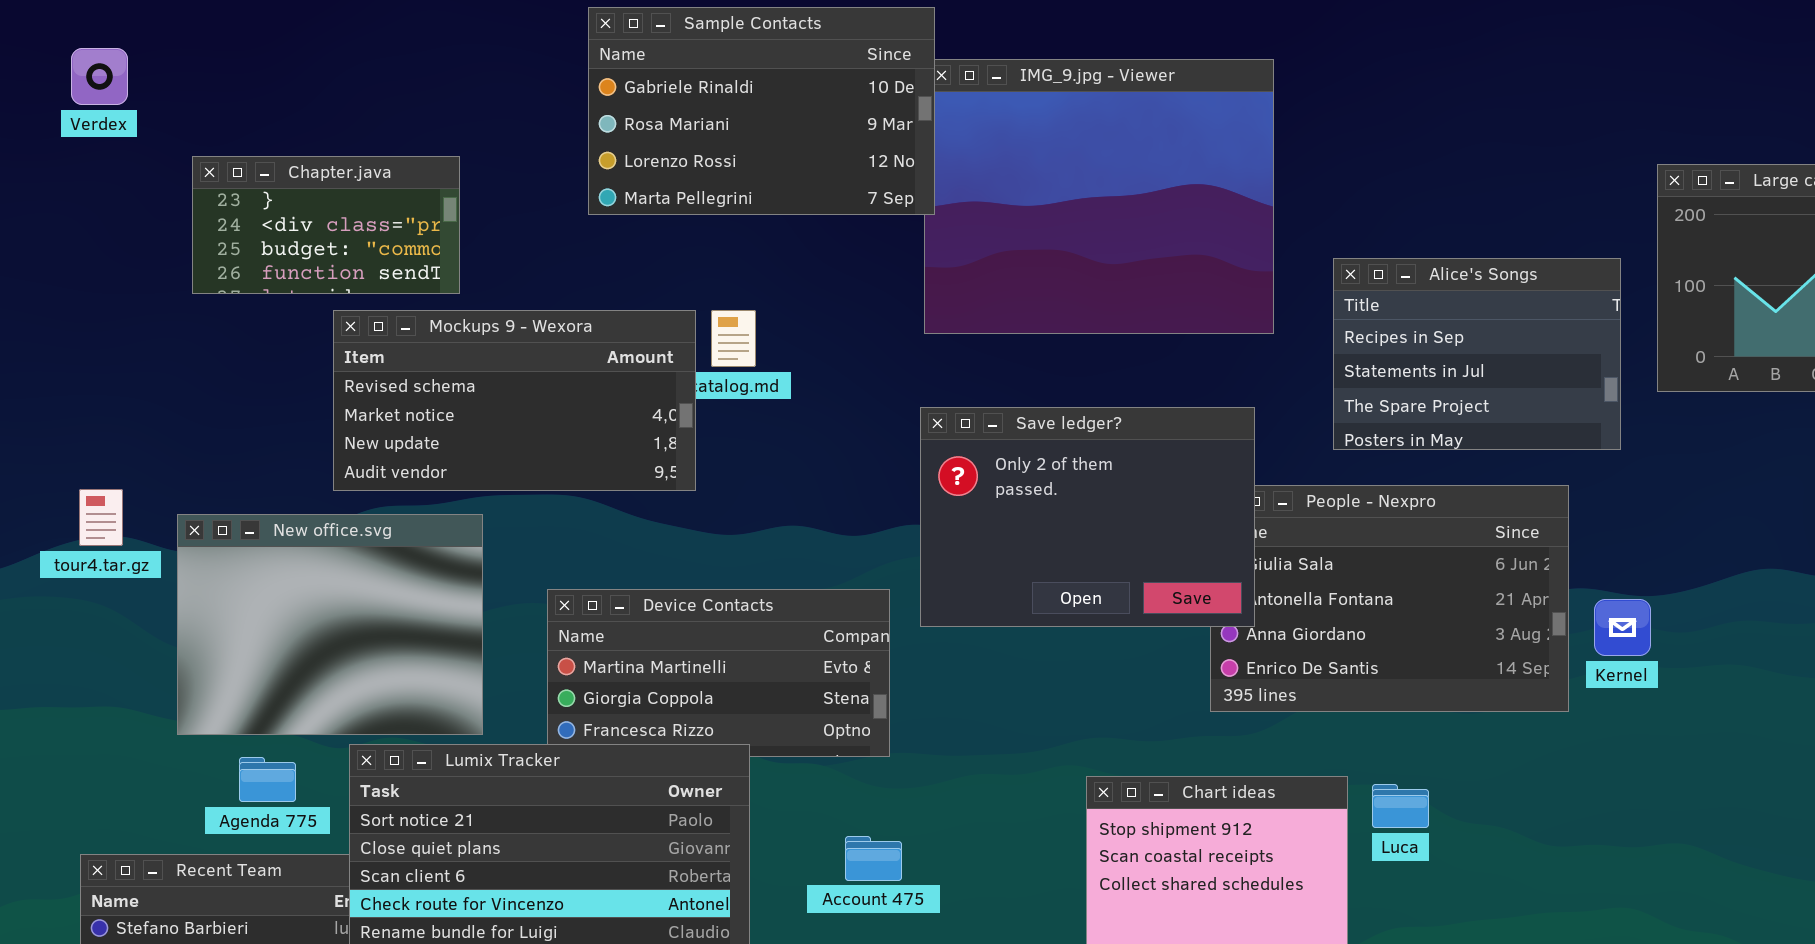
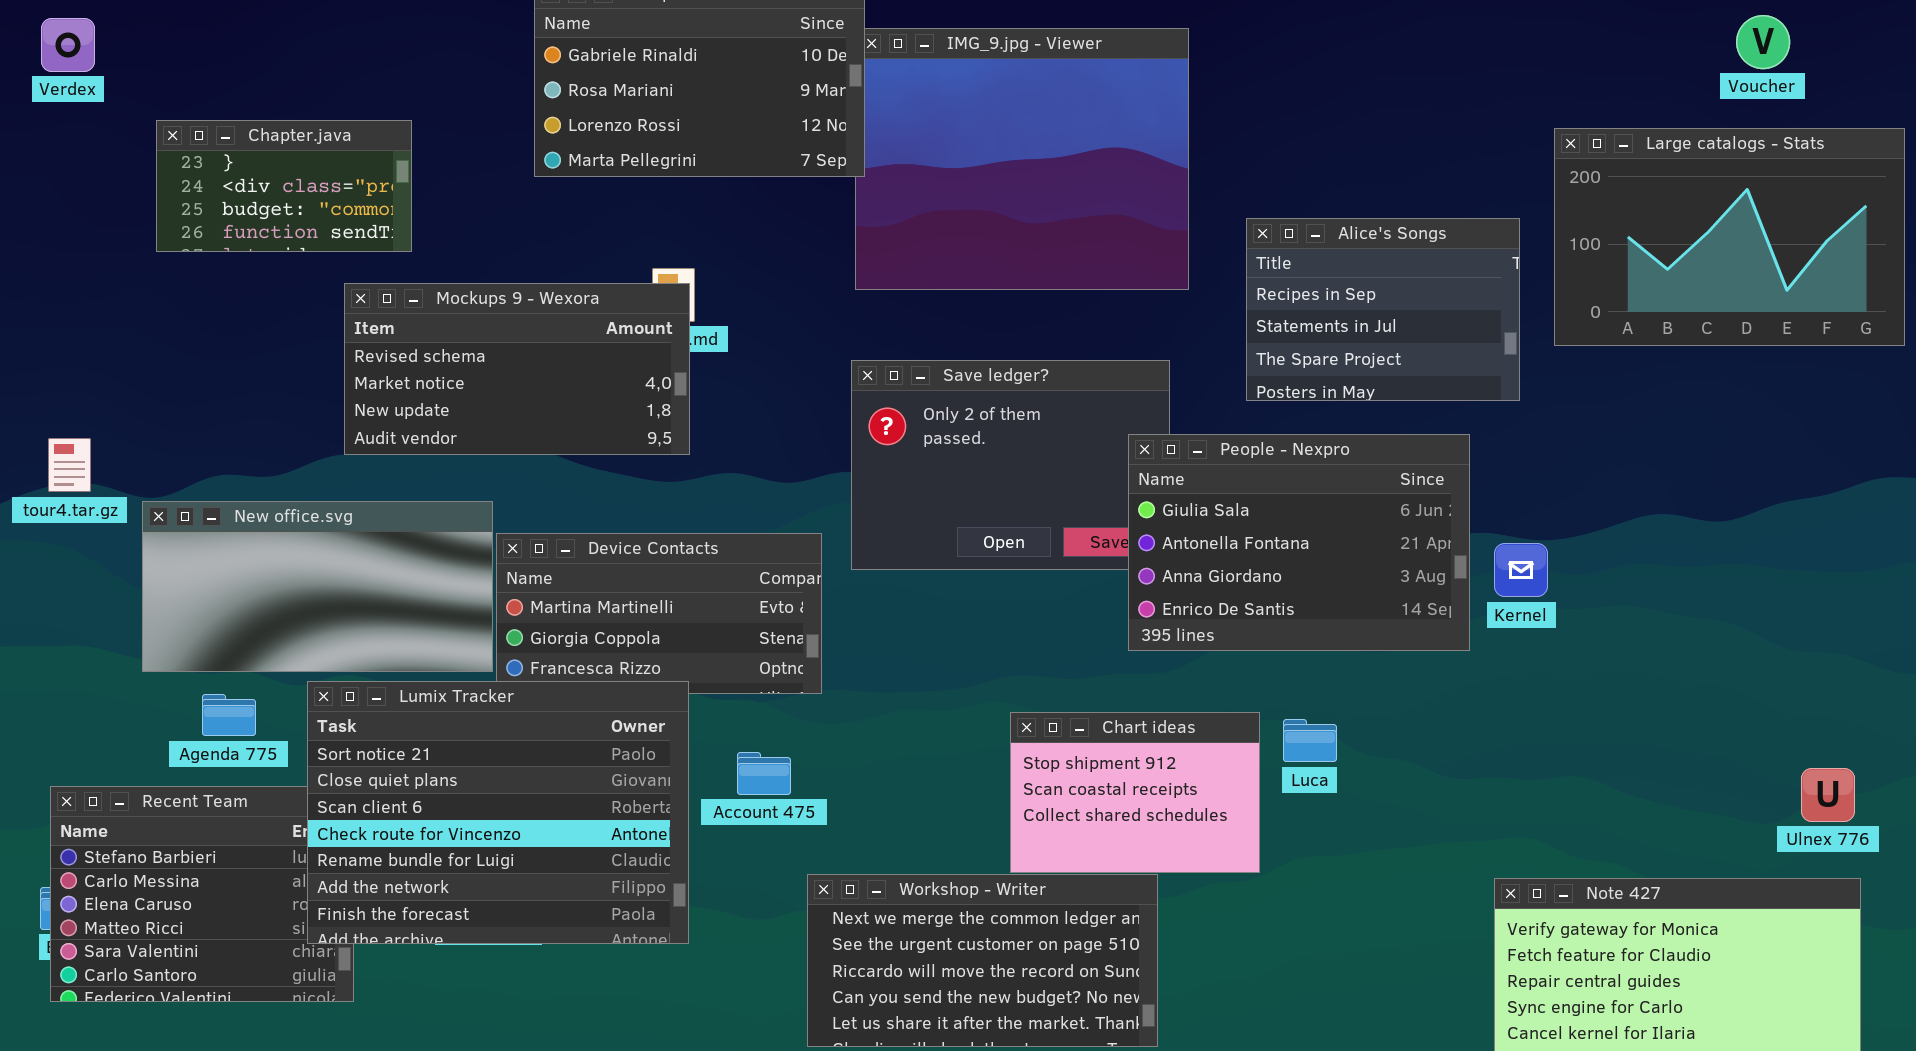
Mockups 9 - Wexora: [333,310,696,491] -> [344,283,690,455], moved
People - Nexpro: [1210,485,1569,712] -> [1128,434,1470,651], raised
New office.svg: [177,514,483,735] -> [142,501,493,672], resized
Account 475: [845,836,902,881] -> [737,752,791,795], moved

